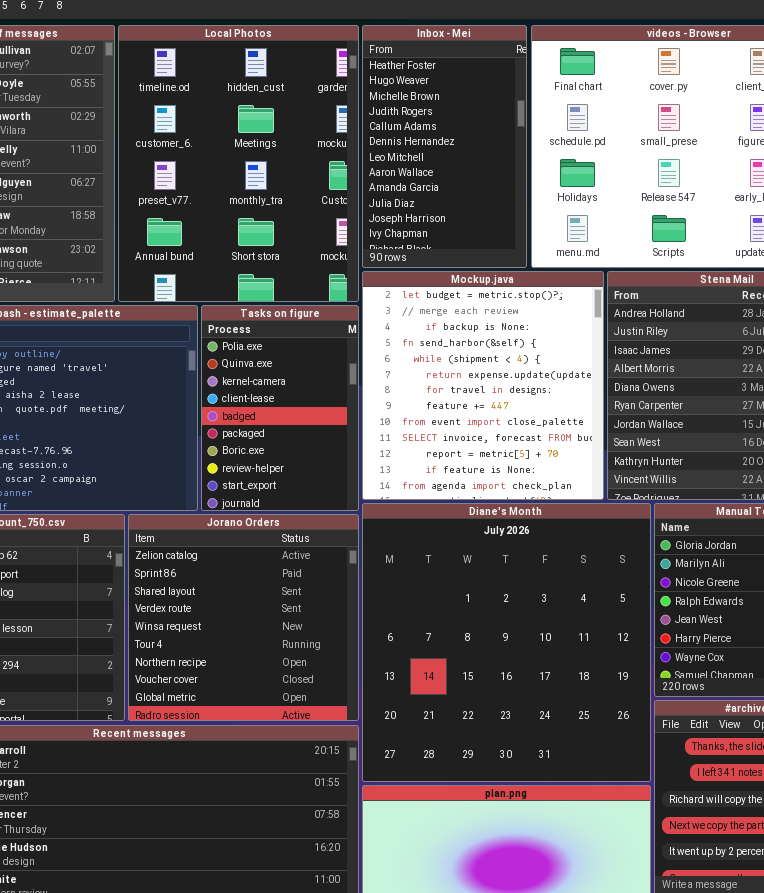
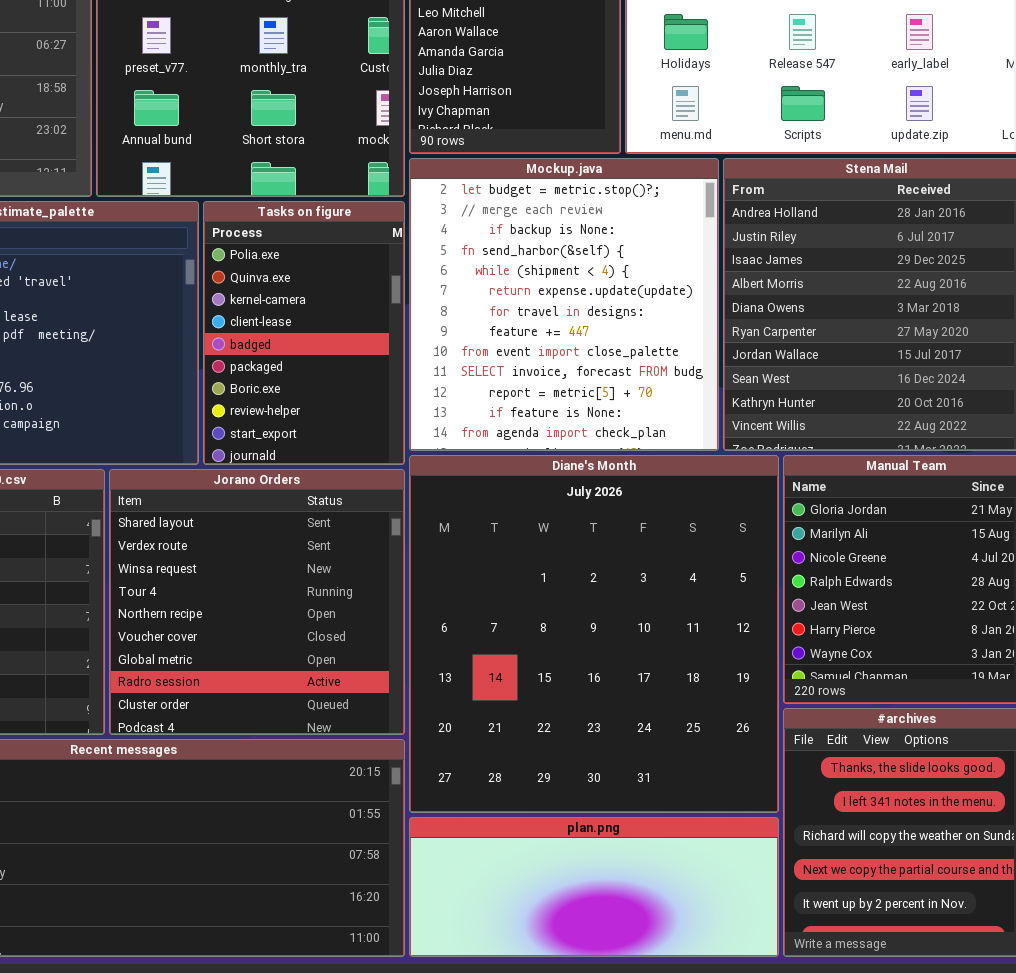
Jorano Orders: [128,514,359,721] -> [109,469,405,735], scrolled down 2 rows

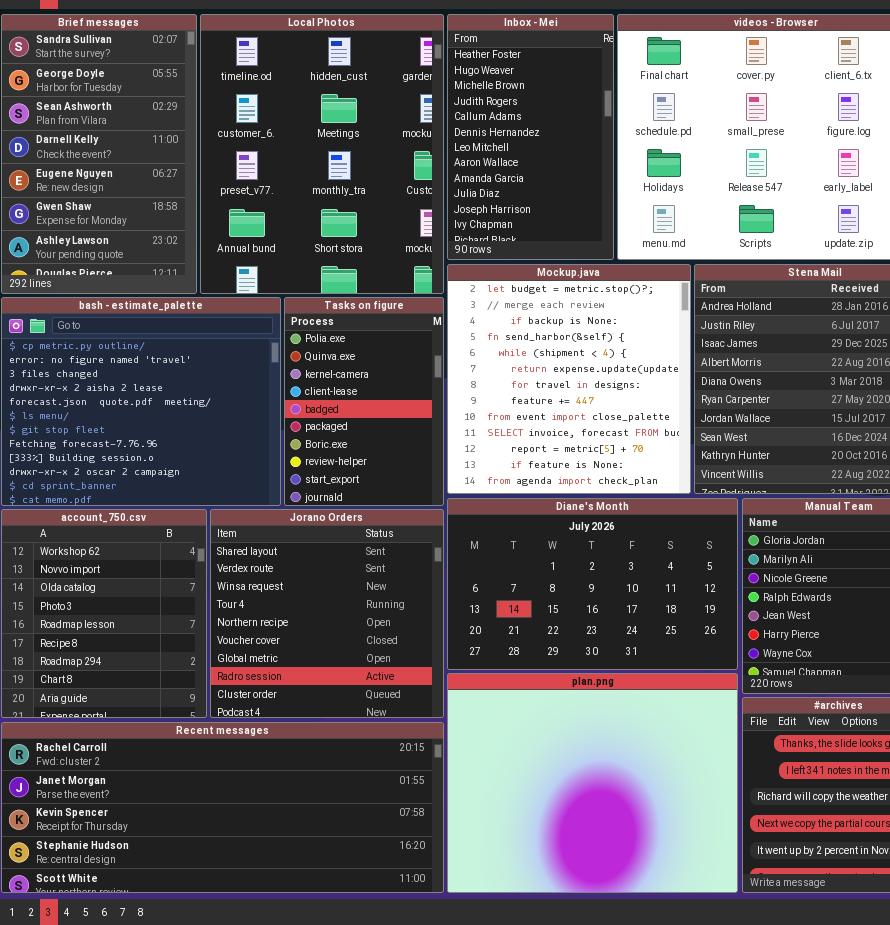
Diane's Month: [409,455,779,813] -> [447,498,738,670], resized
plan.png: [409,817,779,957] -> [447,673,738,893], resized

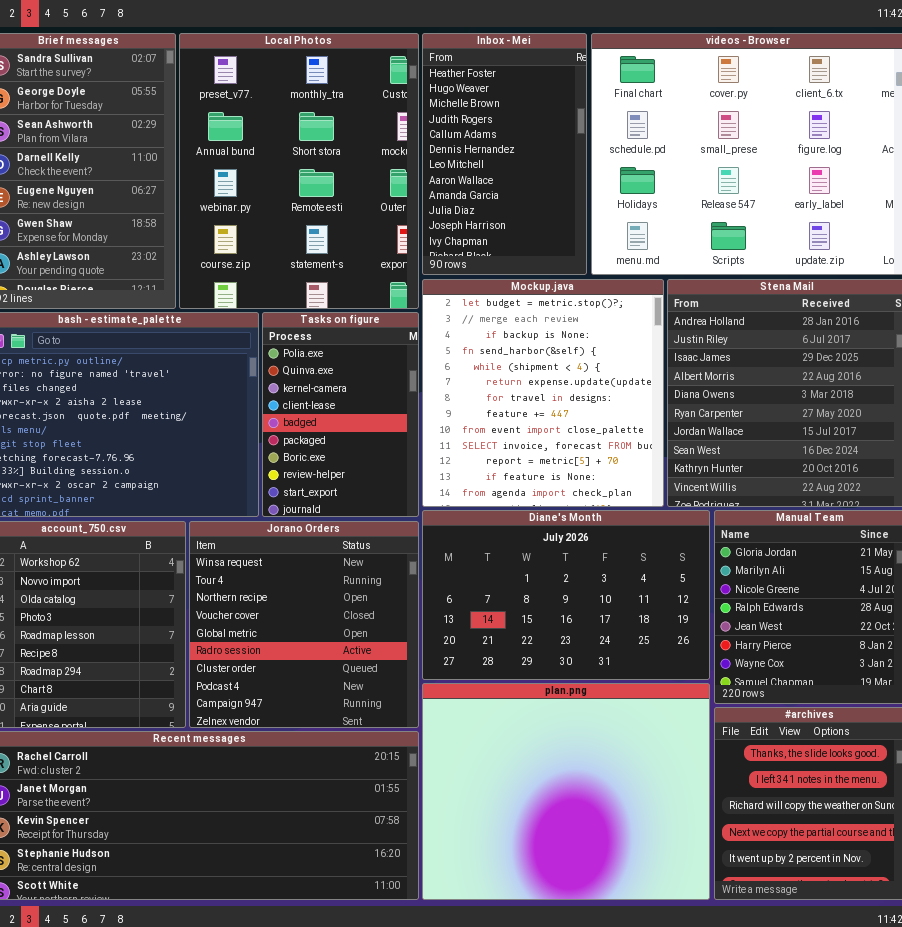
Local Photos: [200,14,444,294] -> [179,33,419,309], scrolled down 2 rows
Jorano Orders: [210,509,444,718] -> [189,521,419,728], scrolled down 2 rows

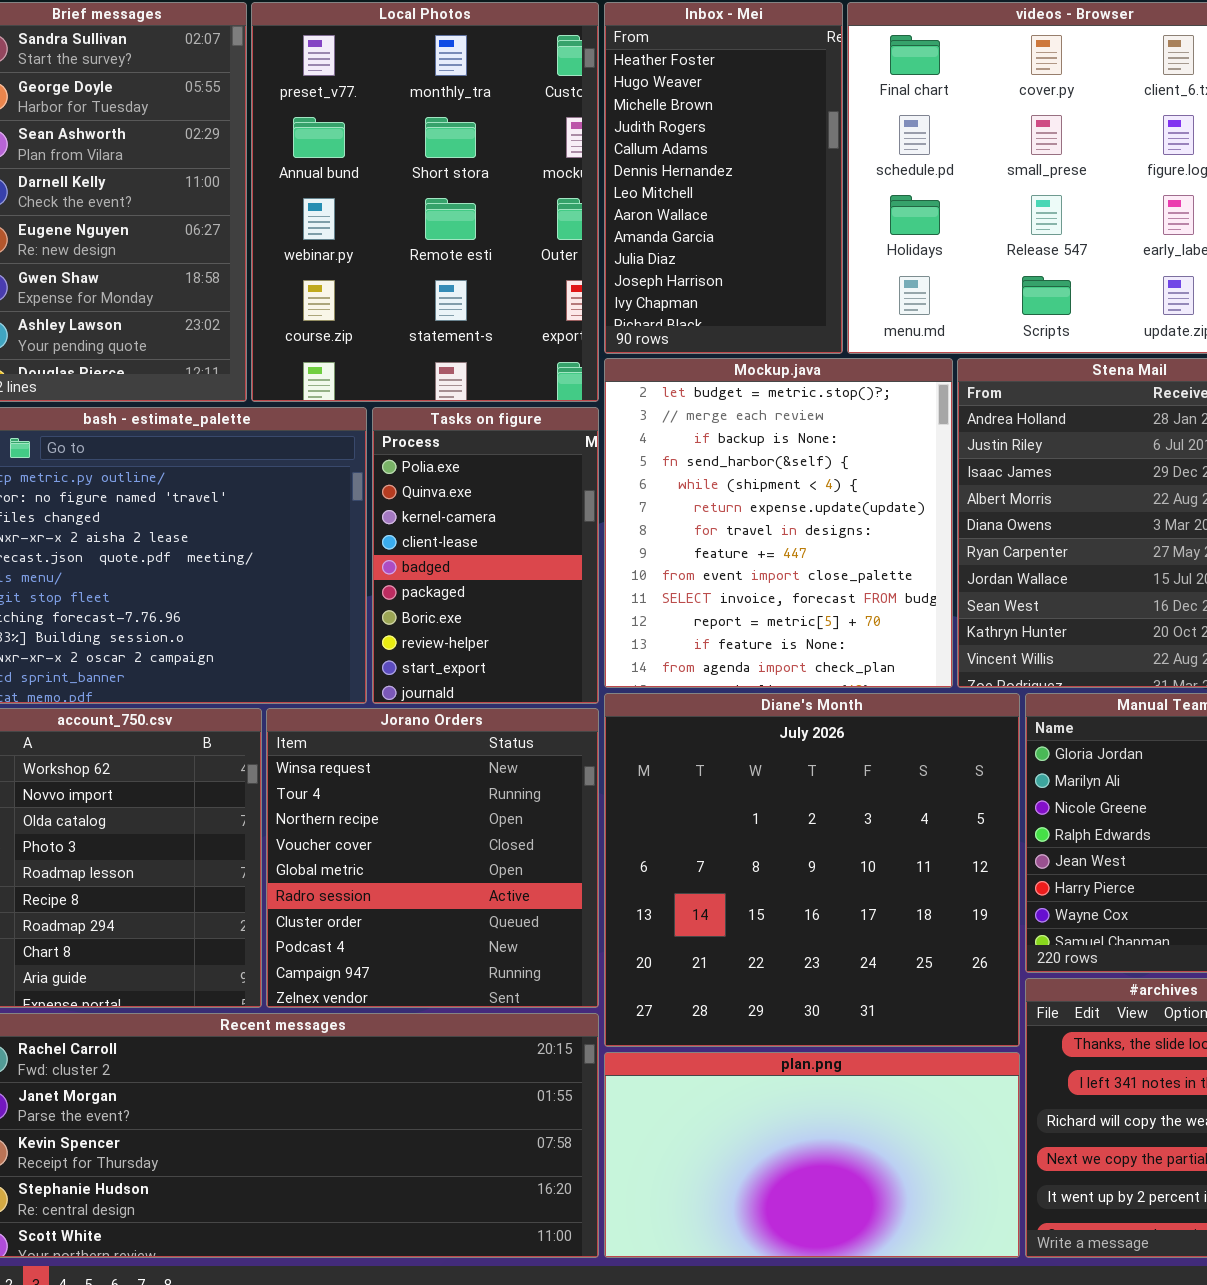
Diane's Month: [422,510,710,680] -> [604,693,1020,1047], resized
plan.png: [422,683,710,900] -> [604,1052,1020,1258], resized

